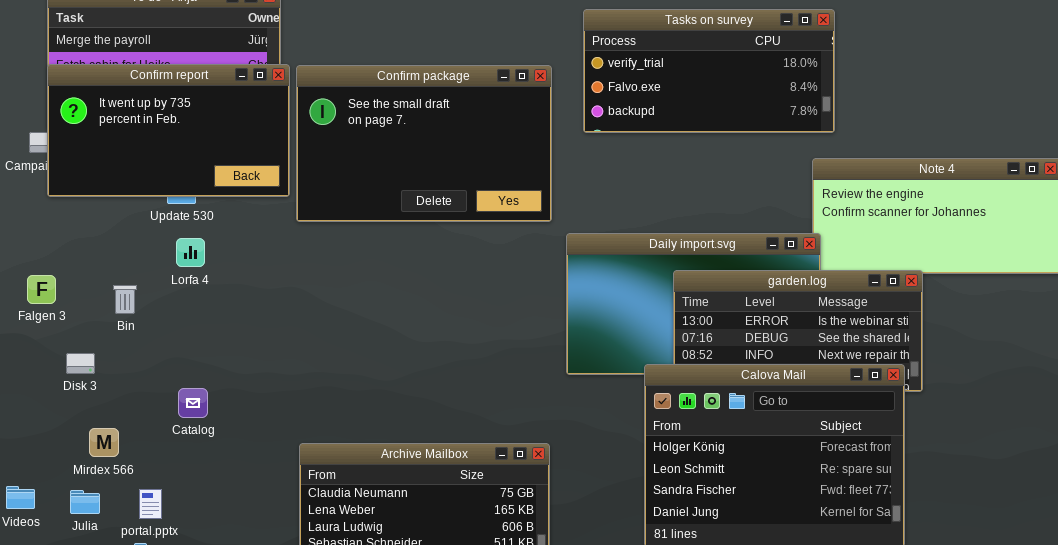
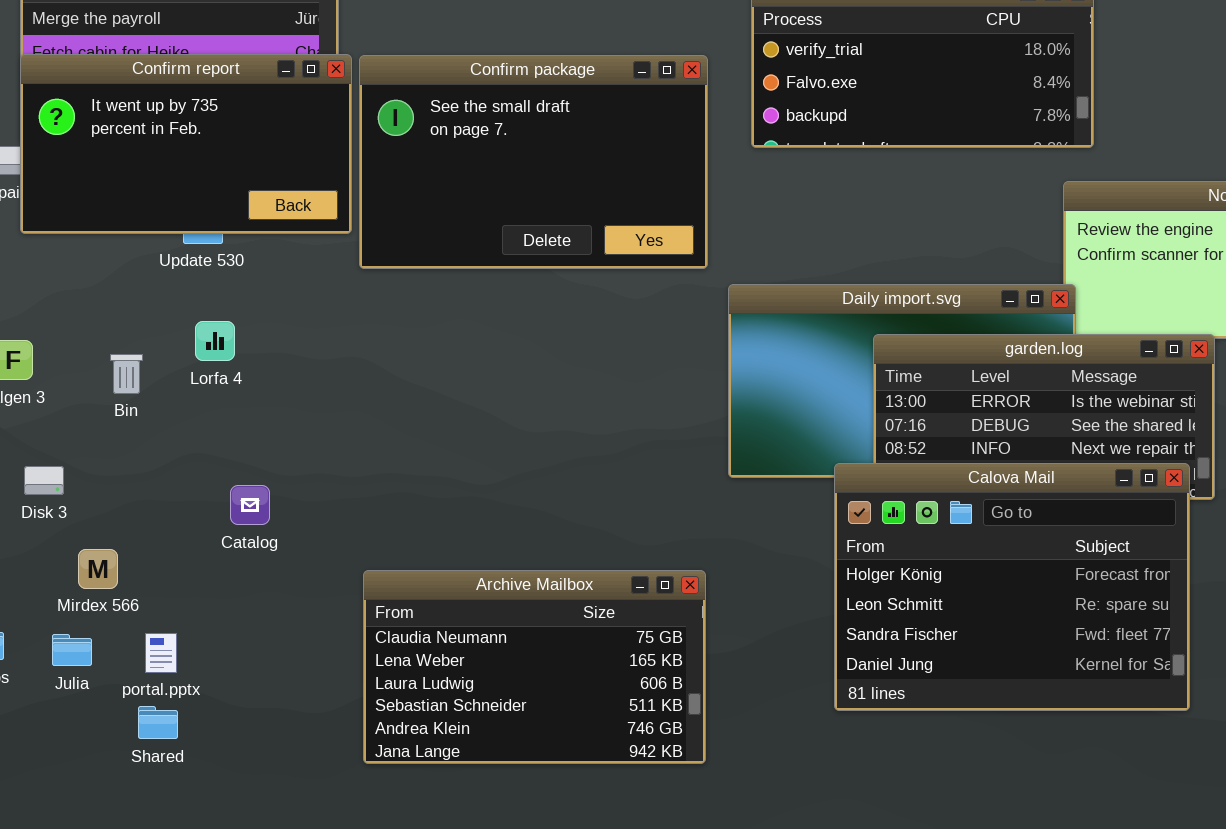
Lorfa 4: [176,238,205,267] -> [195,321,235,361], moved
Disk 3: [66,353,95,374] -> [24,466,64,495], moved
Catalog: [178,388,208,418] -> [230,485,270,525], moved

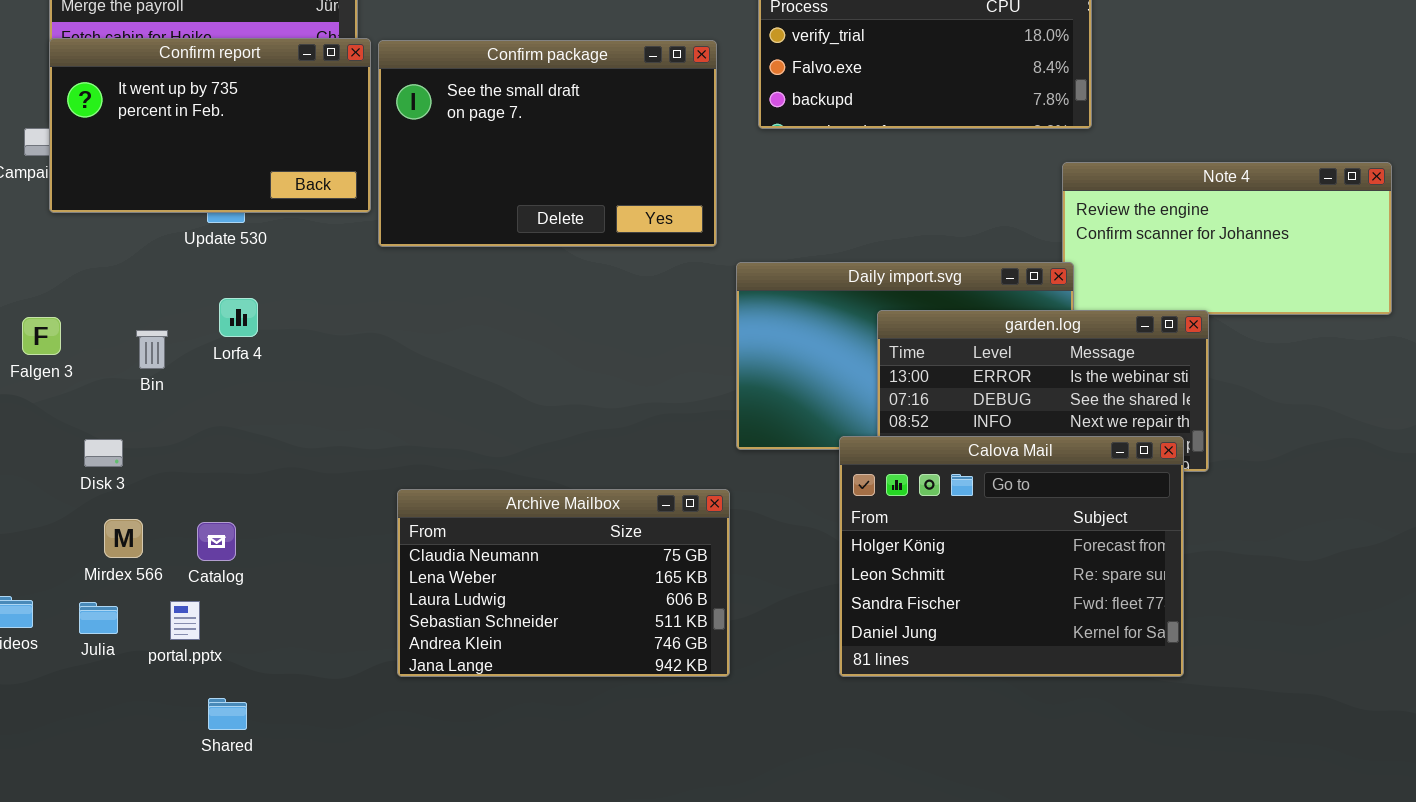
Disk 3: [24,466,64,495] -> [84,439,123,467], moved
Catalog: [230,485,270,525] -> [197,522,236,561], moved
Archive Mailbox: [363,570,706,764] -> [397,489,730,677], moved
Shared: [138,706,178,739] -> [208,698,247,730], moved

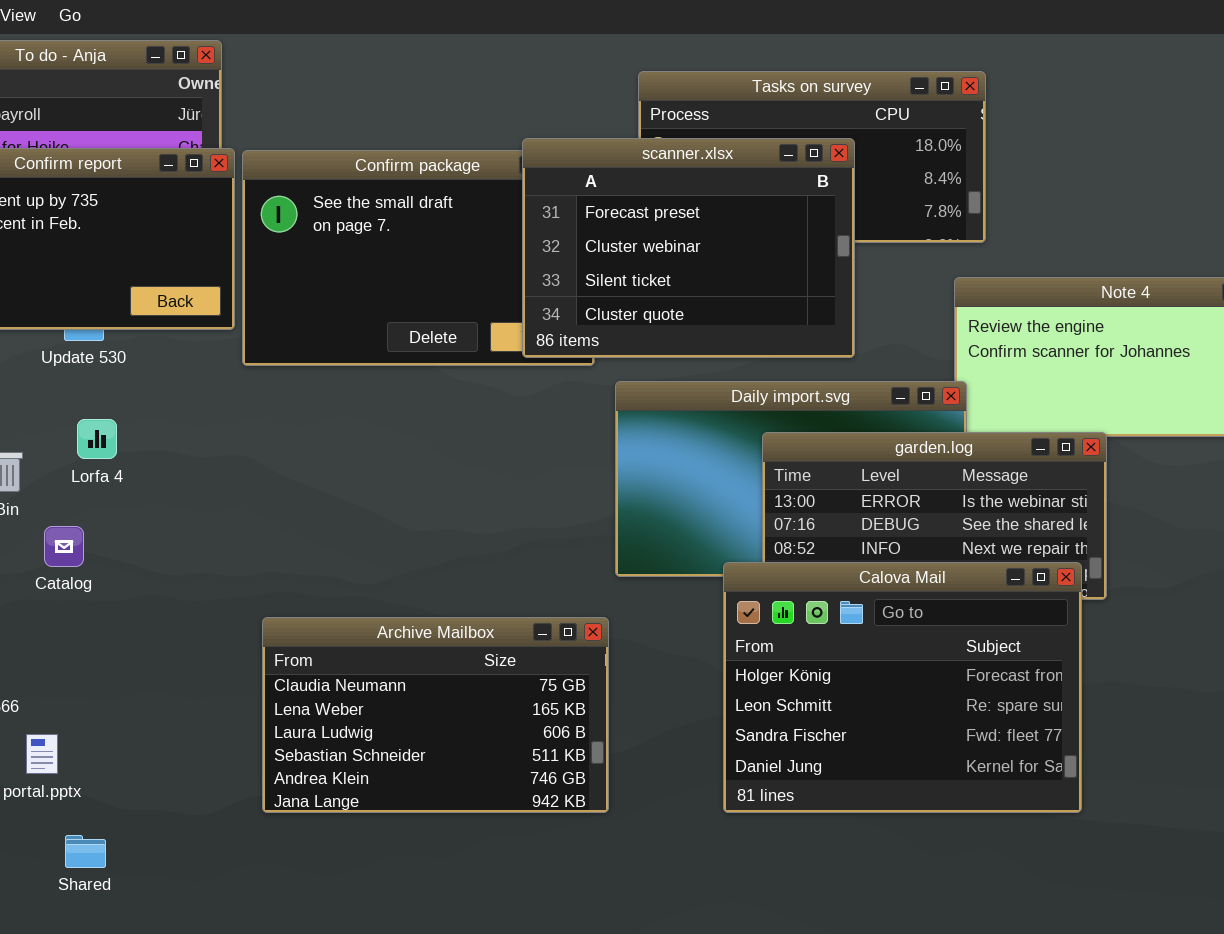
scanner.xlsx: none -> [522,138,855,358], opened
Catalog: [197,522,236,561] -> [44,526,84,567], moved

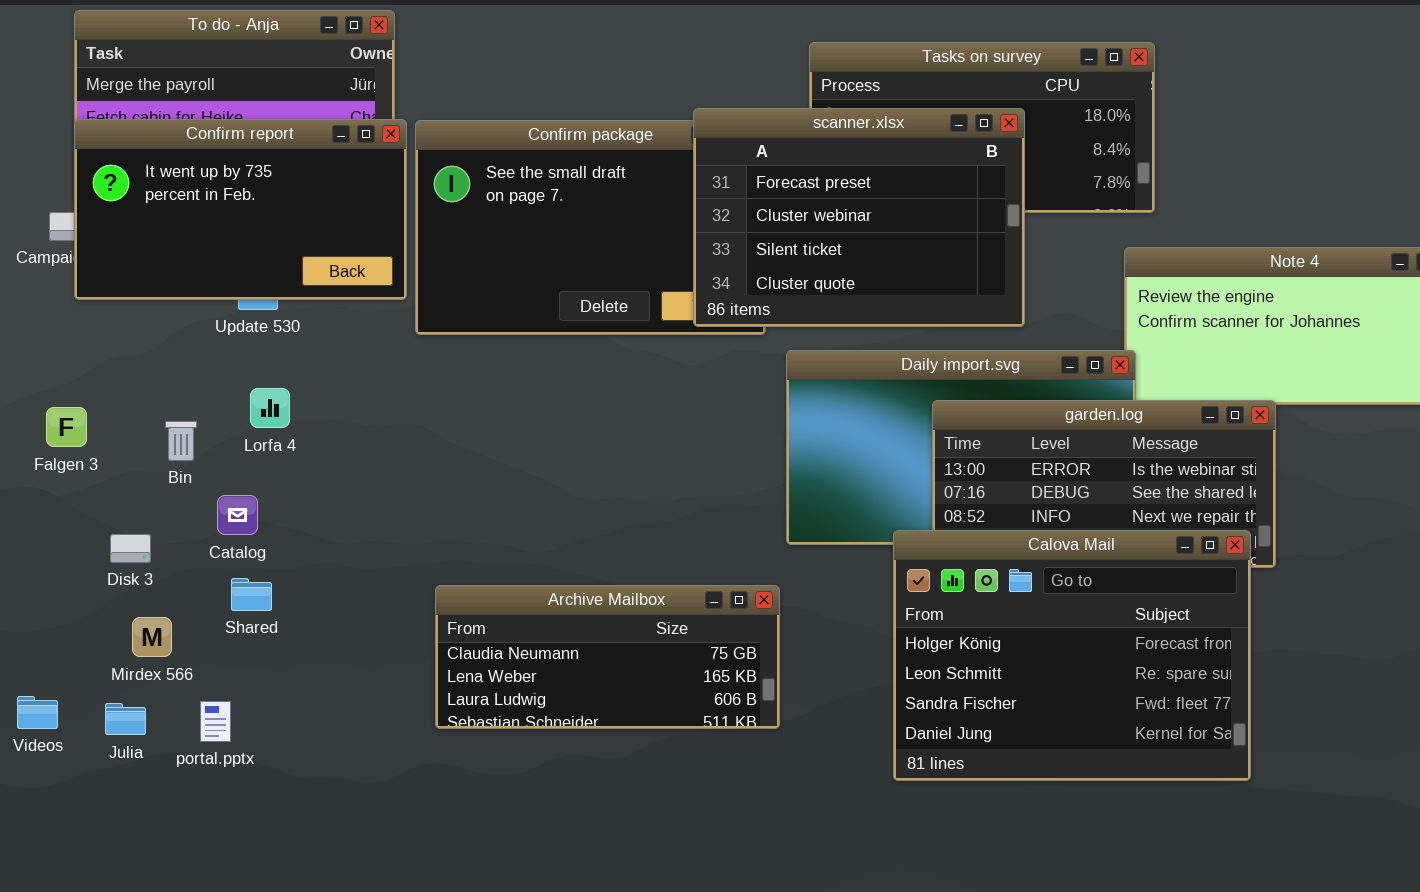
Archive Mailbox: [262,617,609,813] -> [435,585,780,729], resized
Shared: [65,835,106,868] -> [231,578,272,611], moved

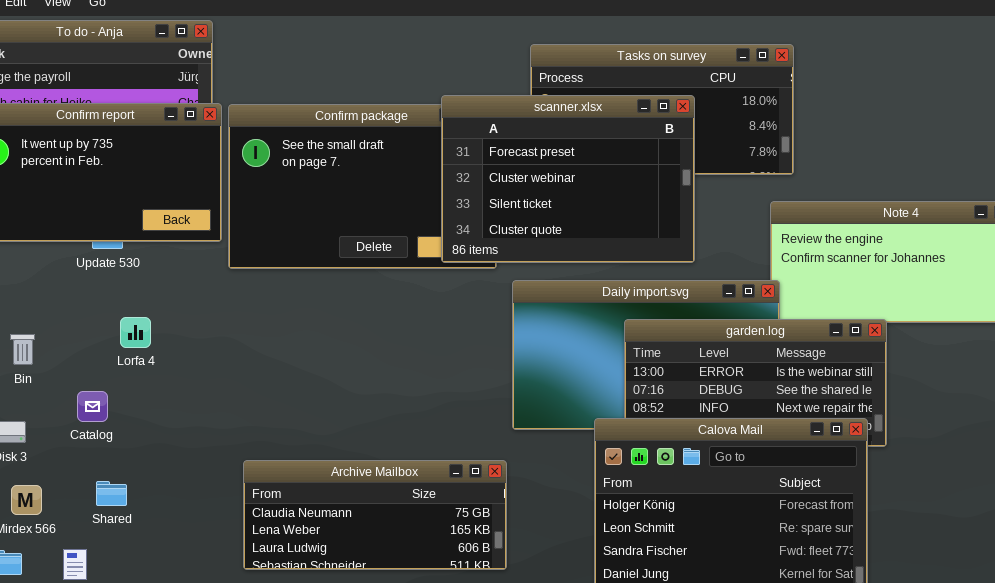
Lorfa 4: [250,388,290,428] -> [120,317,151,348], moved
Bin: [165,421,197,461] -> [10,334,35,365], moved
Shared: [231,578,272,611] -> [96,481,127,506], moved

